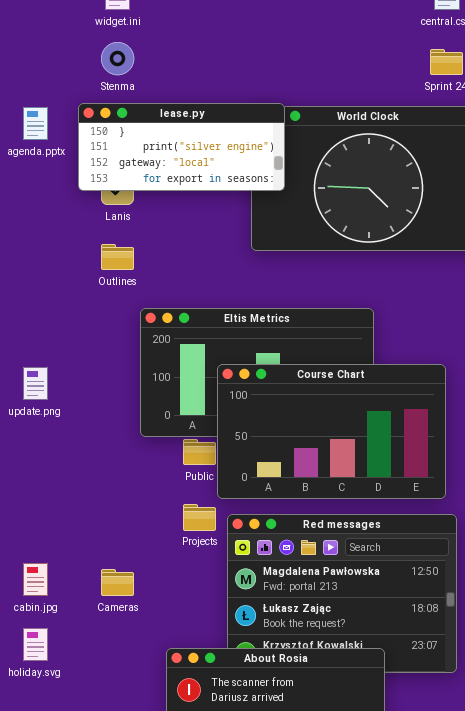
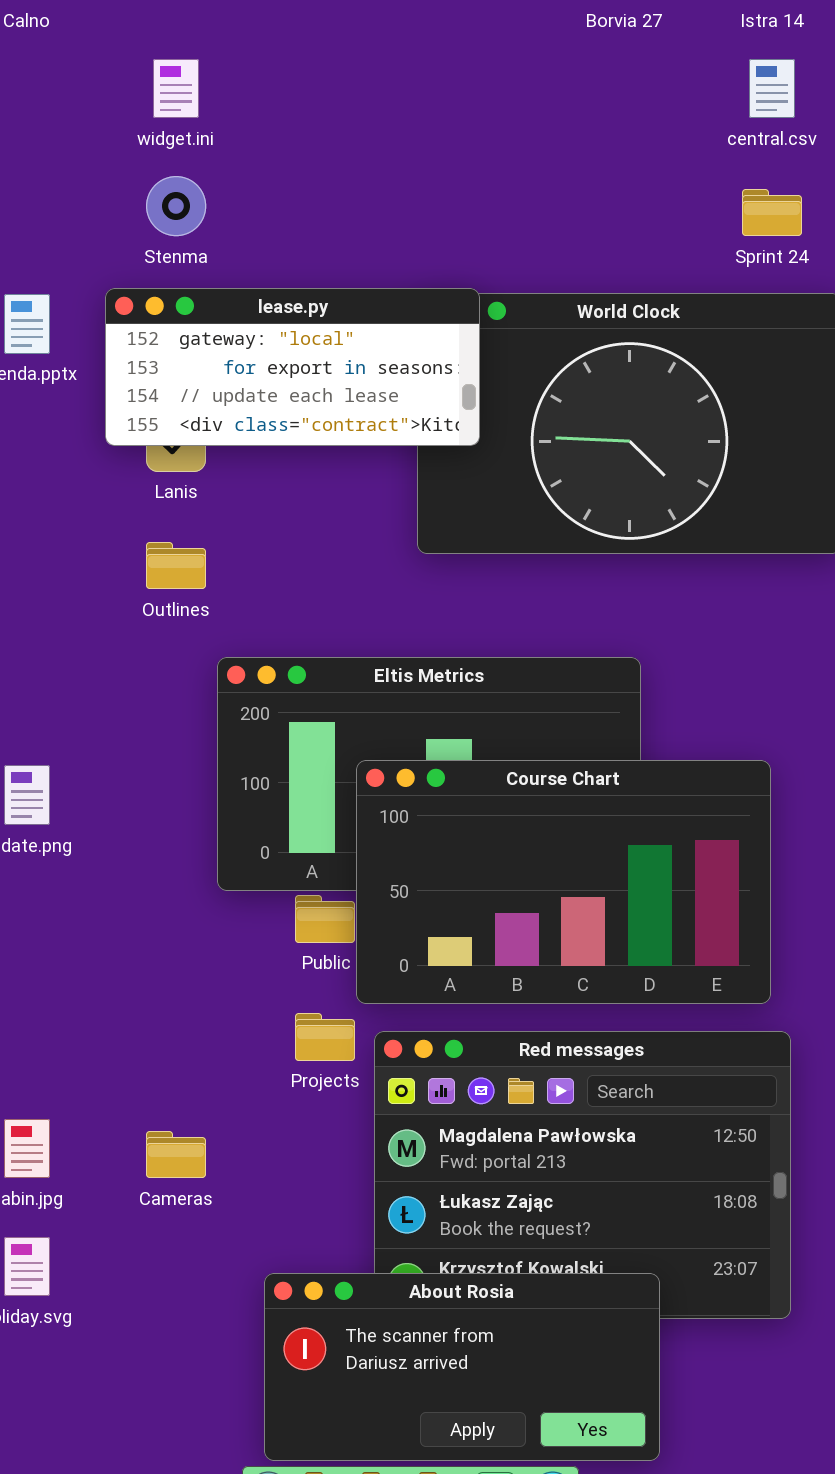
lease.py: [78,103,285,191] -> [105,288,480,446], scrolled down 2 rows

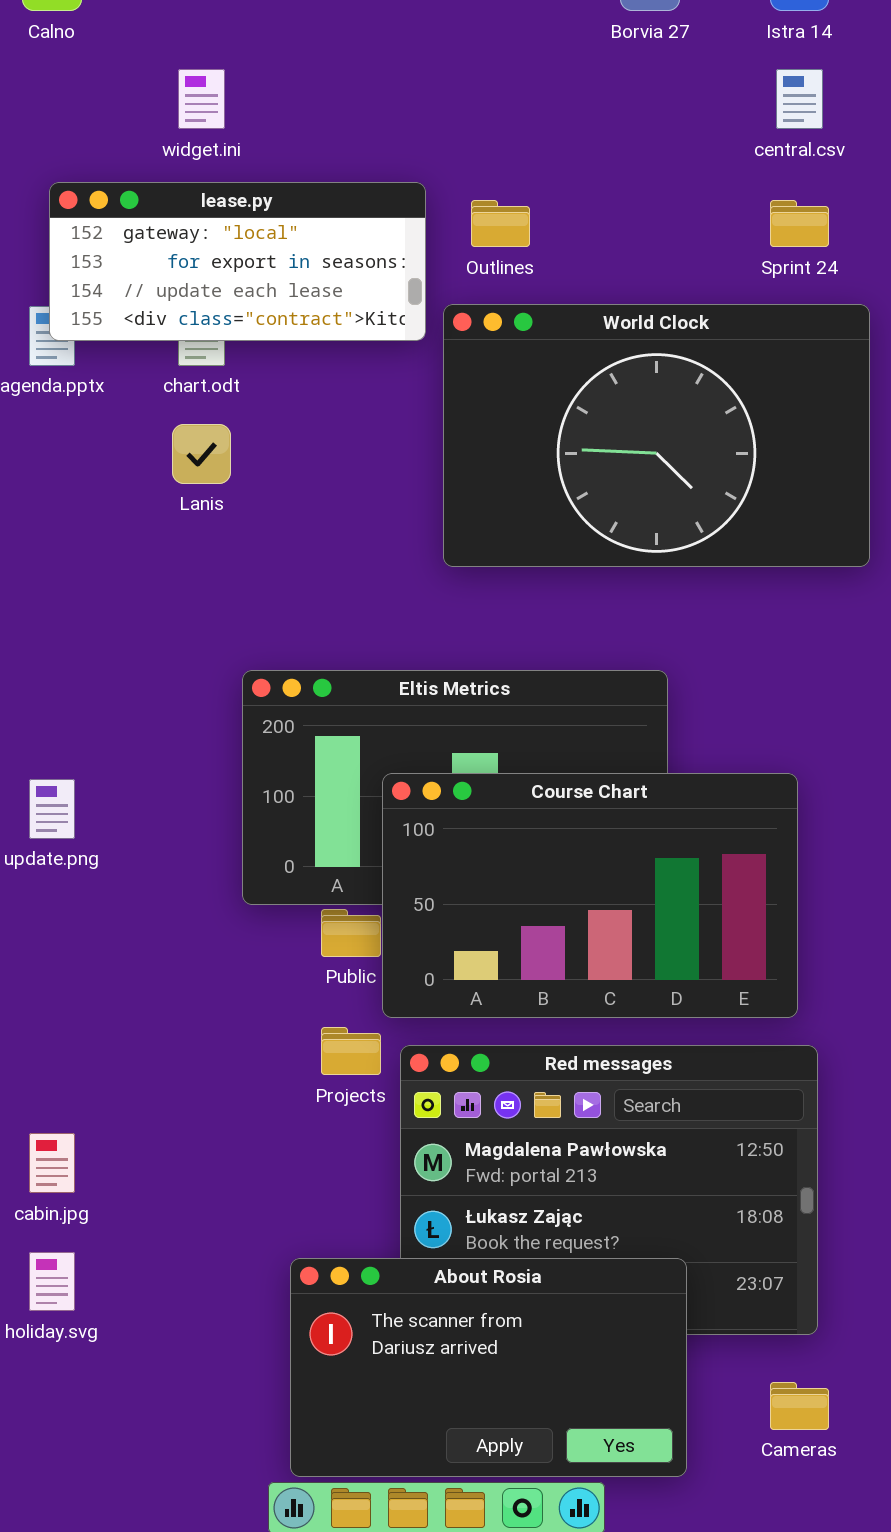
lease.py: [105,288,480,446] -> [49,182,426,341], moved
Outlines: [146,542,206,589] -> [471,200,530,247], moved
Cameras: [146,1131,206,1178] -> [770,1382,829,1430], moved
About Rosia: [264,1273,660,1461] -> [290,1258,687,1477], resized

